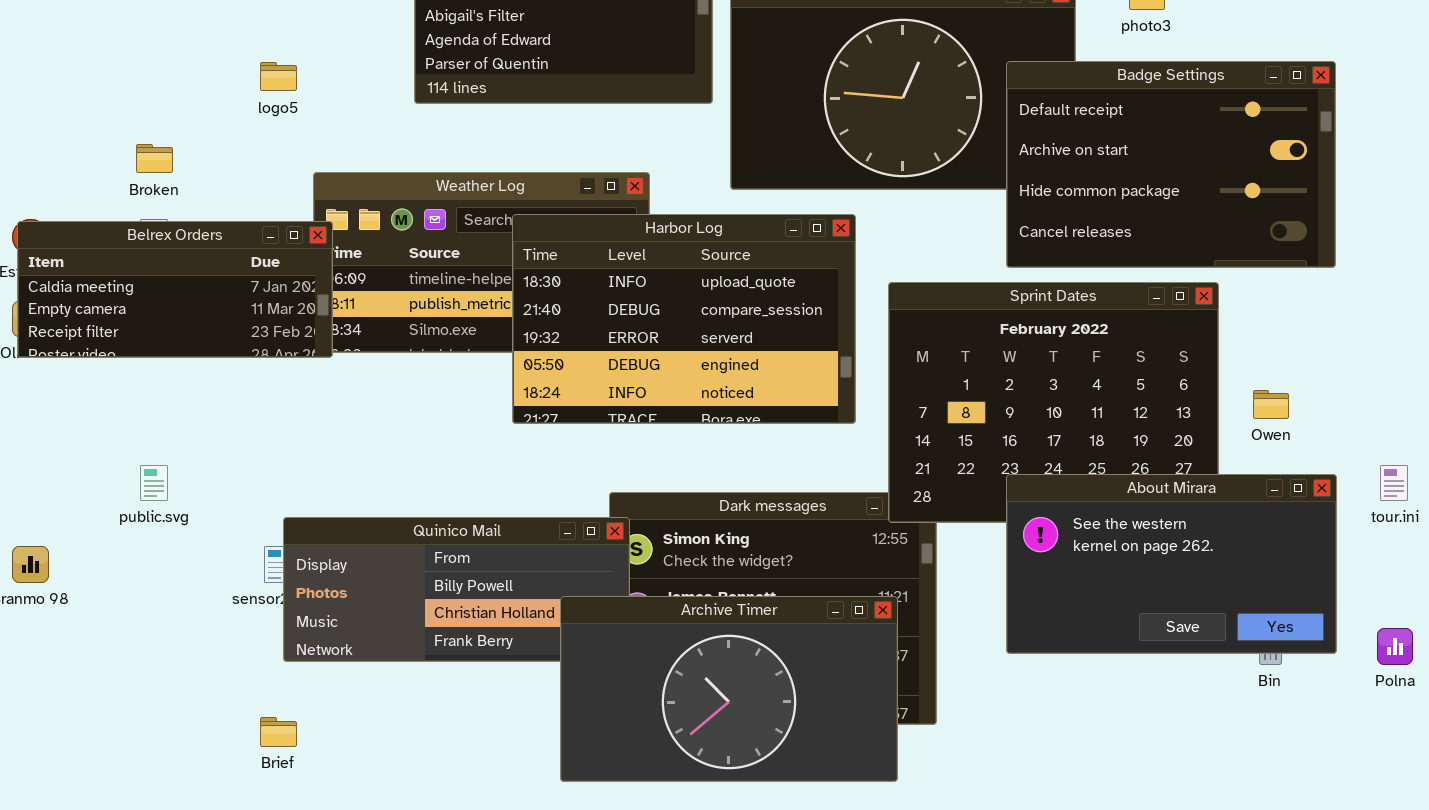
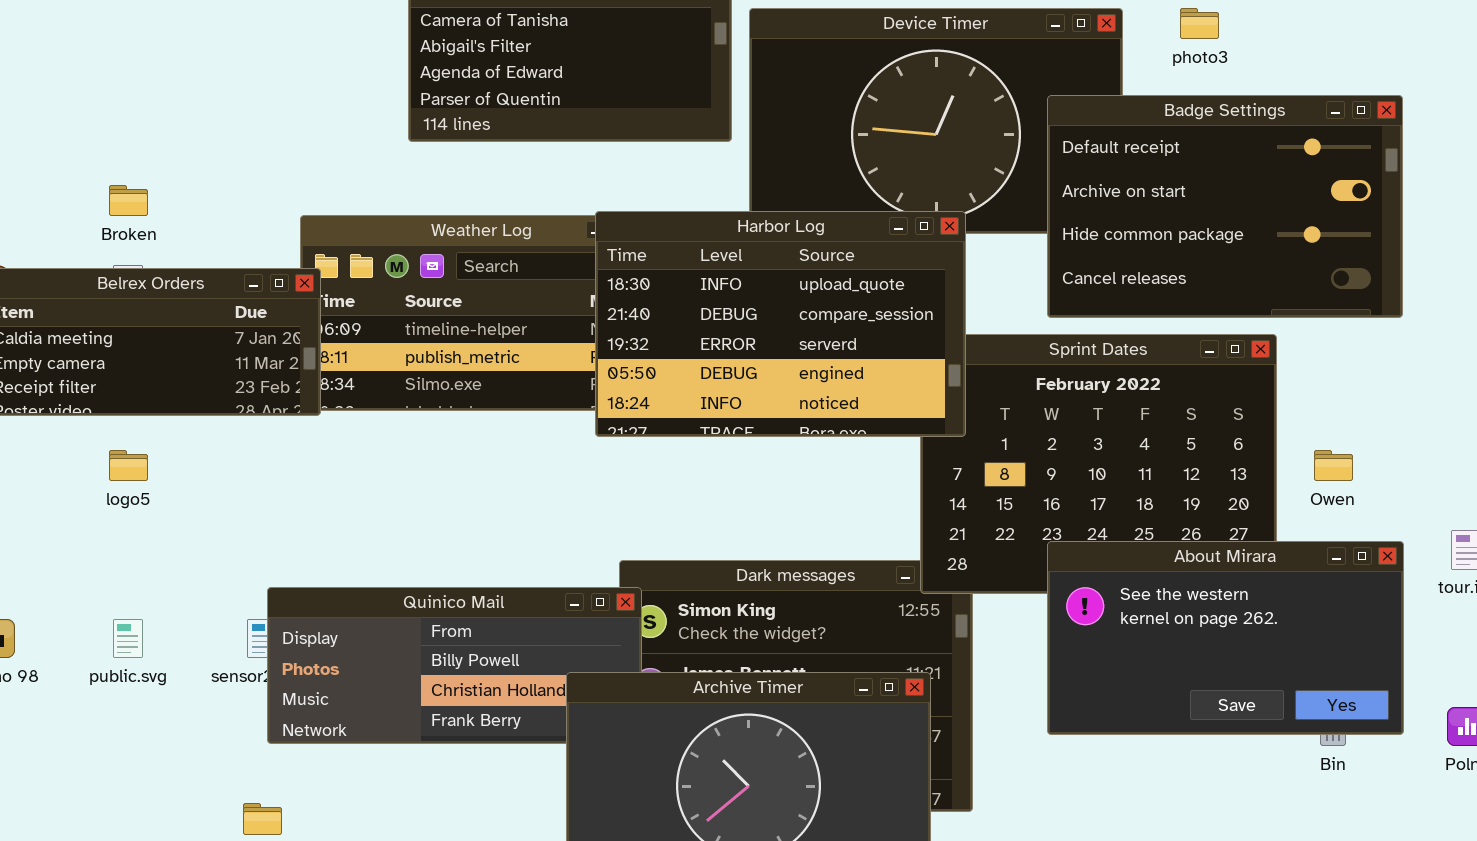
logo5: [260,62,297,91] -> [109,450,148,481], moved
Harbor Log: [512,214,856,424] -> [595,211,966,437], moved
public.svg: [140,465,168,501] -> [113,619,143,658], moved

